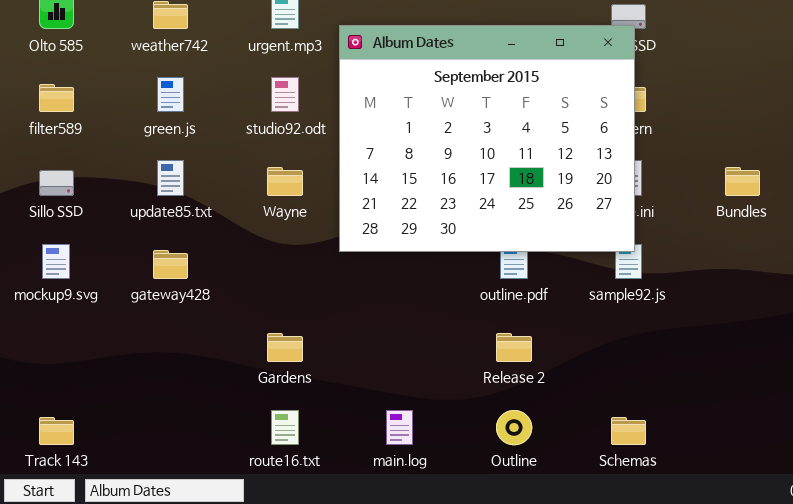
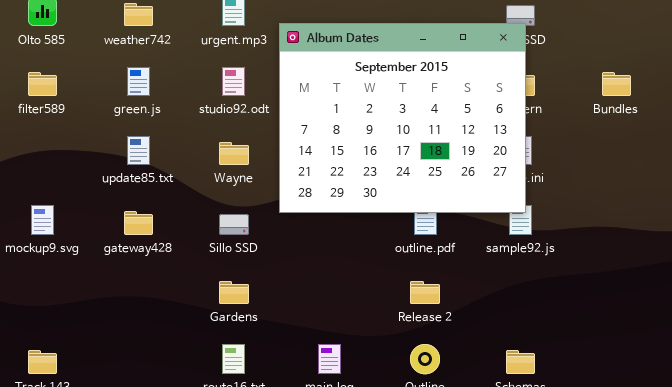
Bundles: [725,167,760,196] -> [602,72,631,96], moved
Sillo SSD: [39,170,74,196] -> [219,214,249,235], moved

